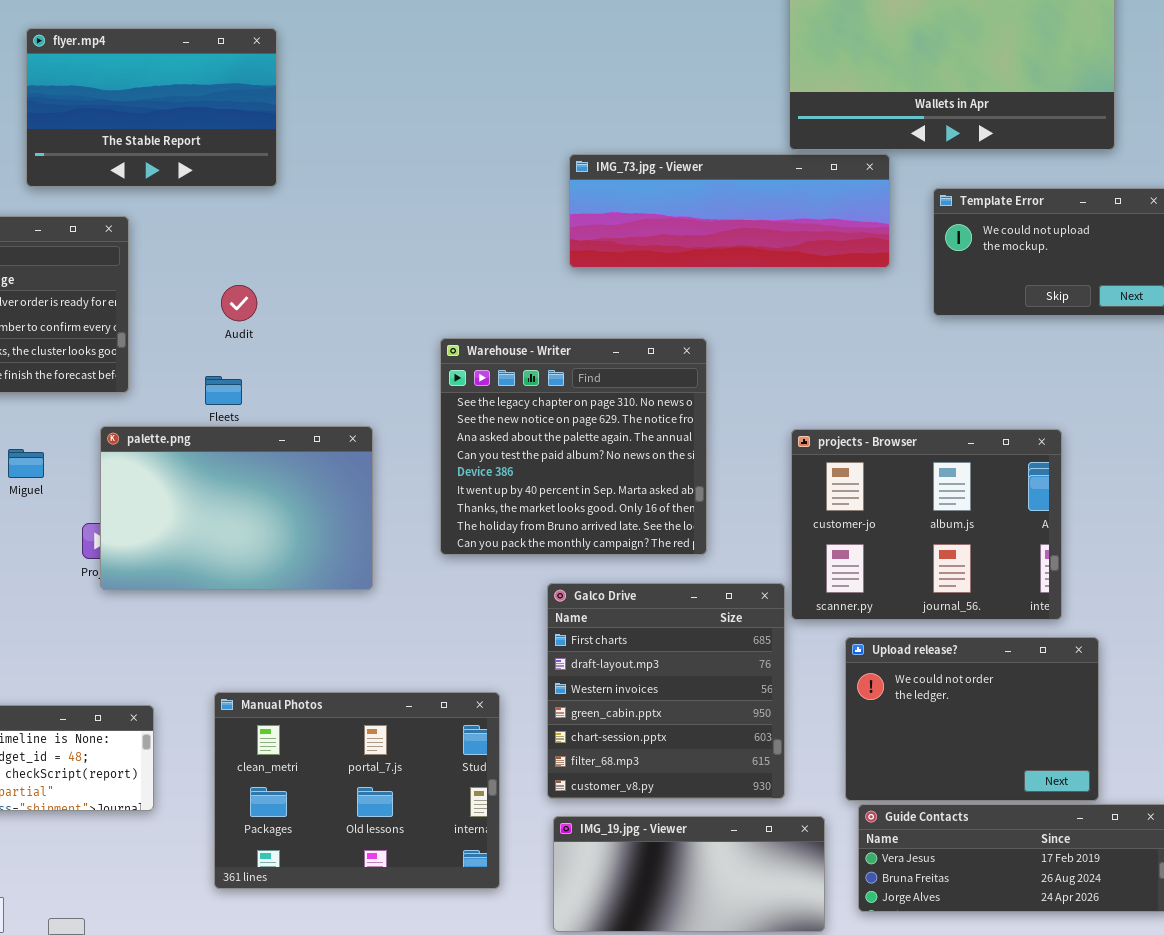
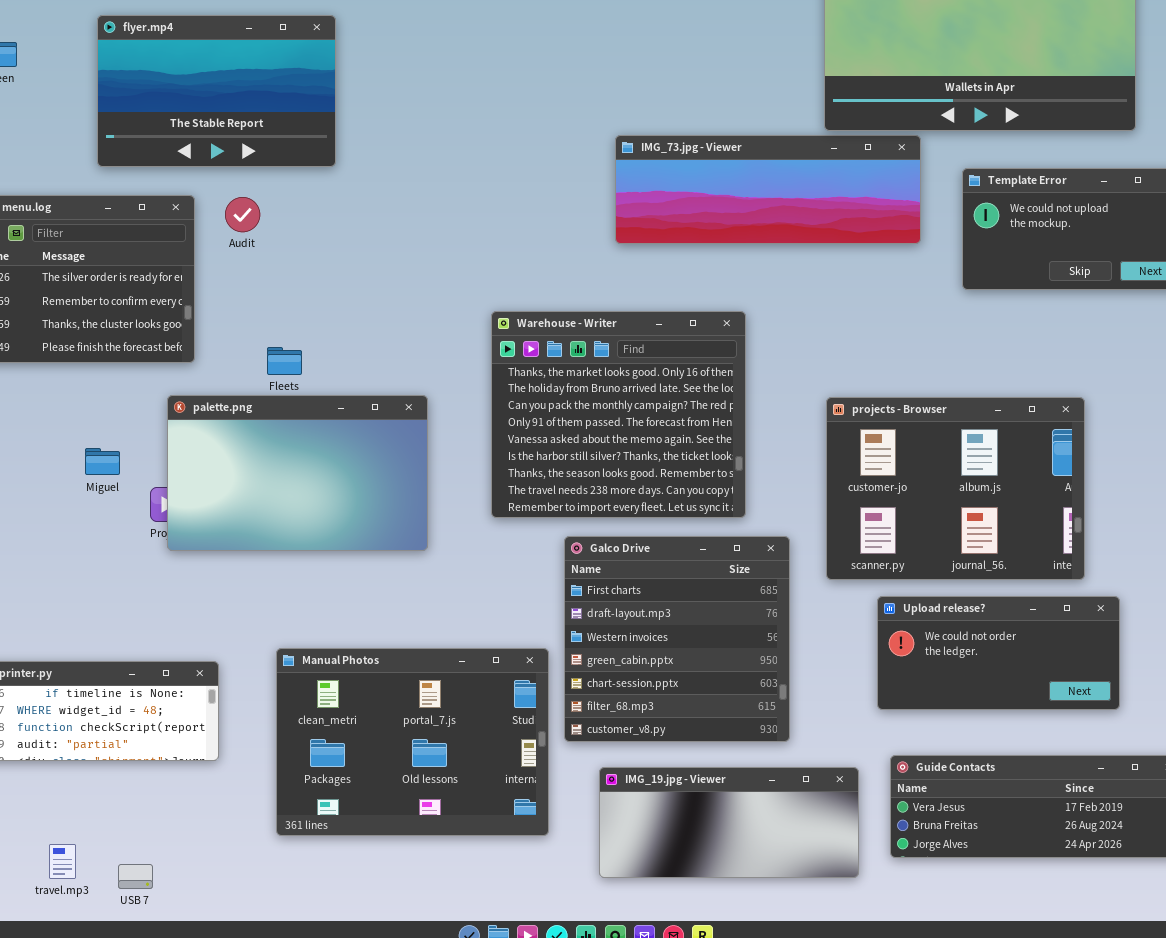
Audit: [221,285,257,321] -> [225,197,260,232], moved
Warehouse - Writer: [440,338,707,555] -> [491,311,746,518], scrolled down 6 rows
Miguel: [8,449,44,478] -> [85,448,120,475], moved
Galco Drive: [547,583,785,799] -> [564,536,790,742], moved
Upload release?: [845,637,1099,801] -> [877,596,1120,710], resized

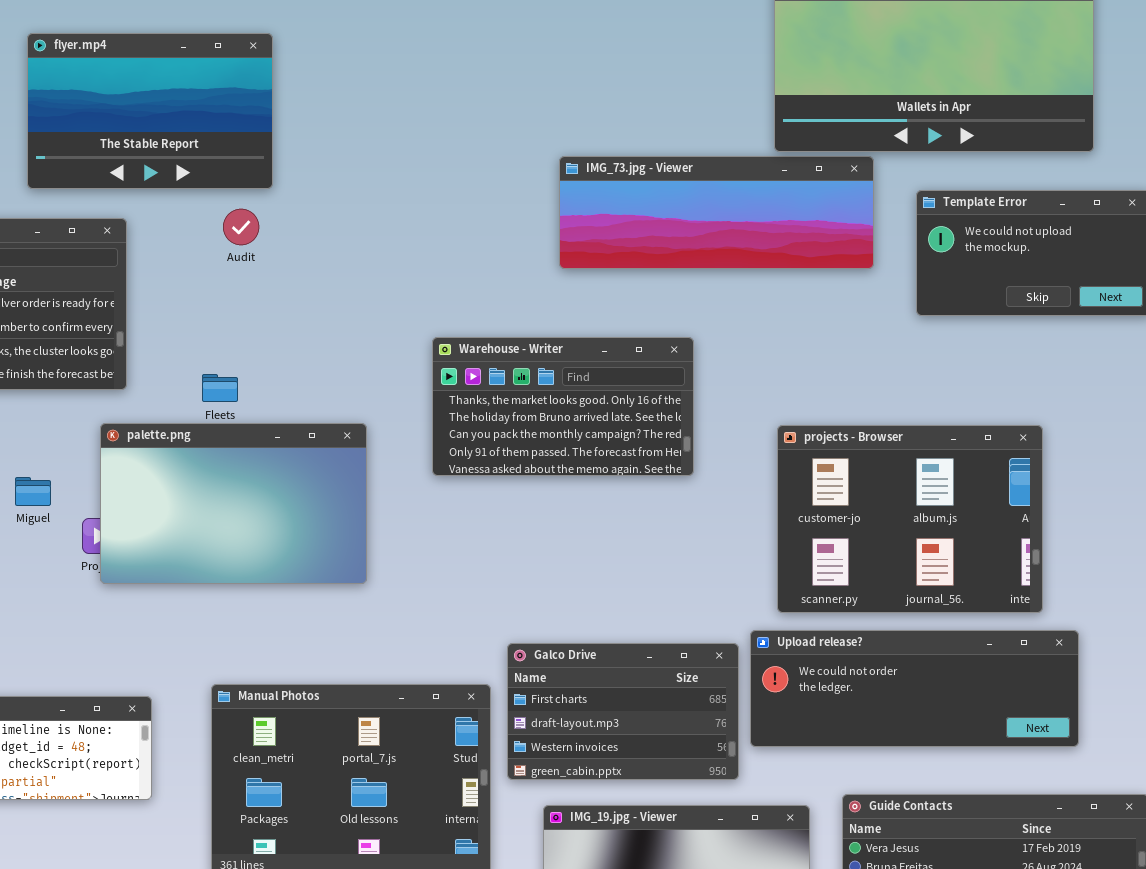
Audit: [225,197,260,232] -> [223,209,259,245], moved
Warehouse - Writer: [491,311,746,518] -> [432,337,694,476], resized
Galco Drive: [564,536,790,742] -> [507,643,739,780], resized
Upload release?: [877,596,1120,710] -> [750,630,1079,747], resized

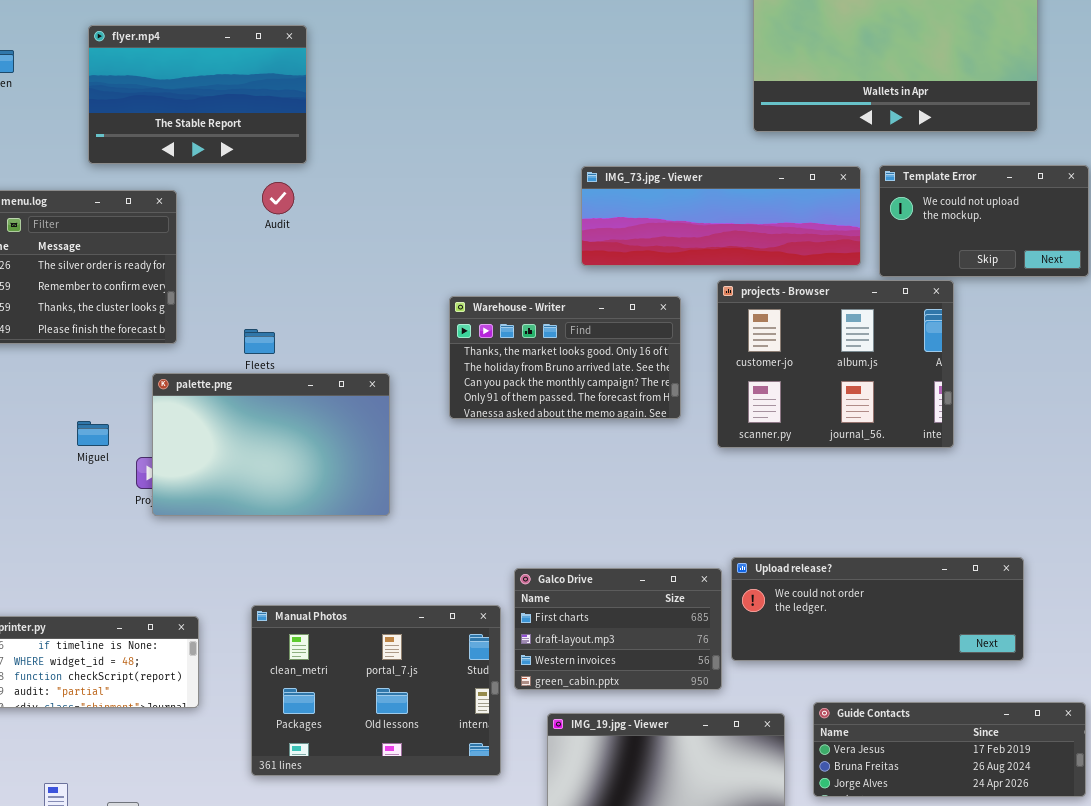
IMG_73.jpg - Viewer: [559,156,874,269] -> [581,166,861,266], moved
projects - Browser: [777,425,1043,613] -> [717,280,954,448], moved

